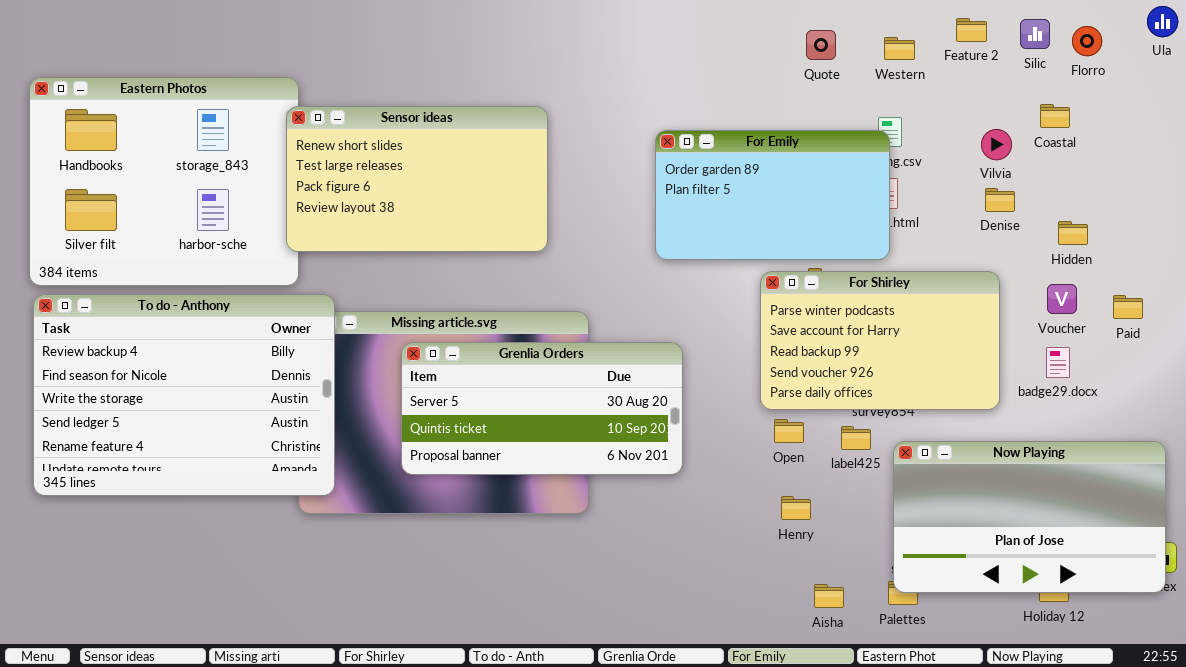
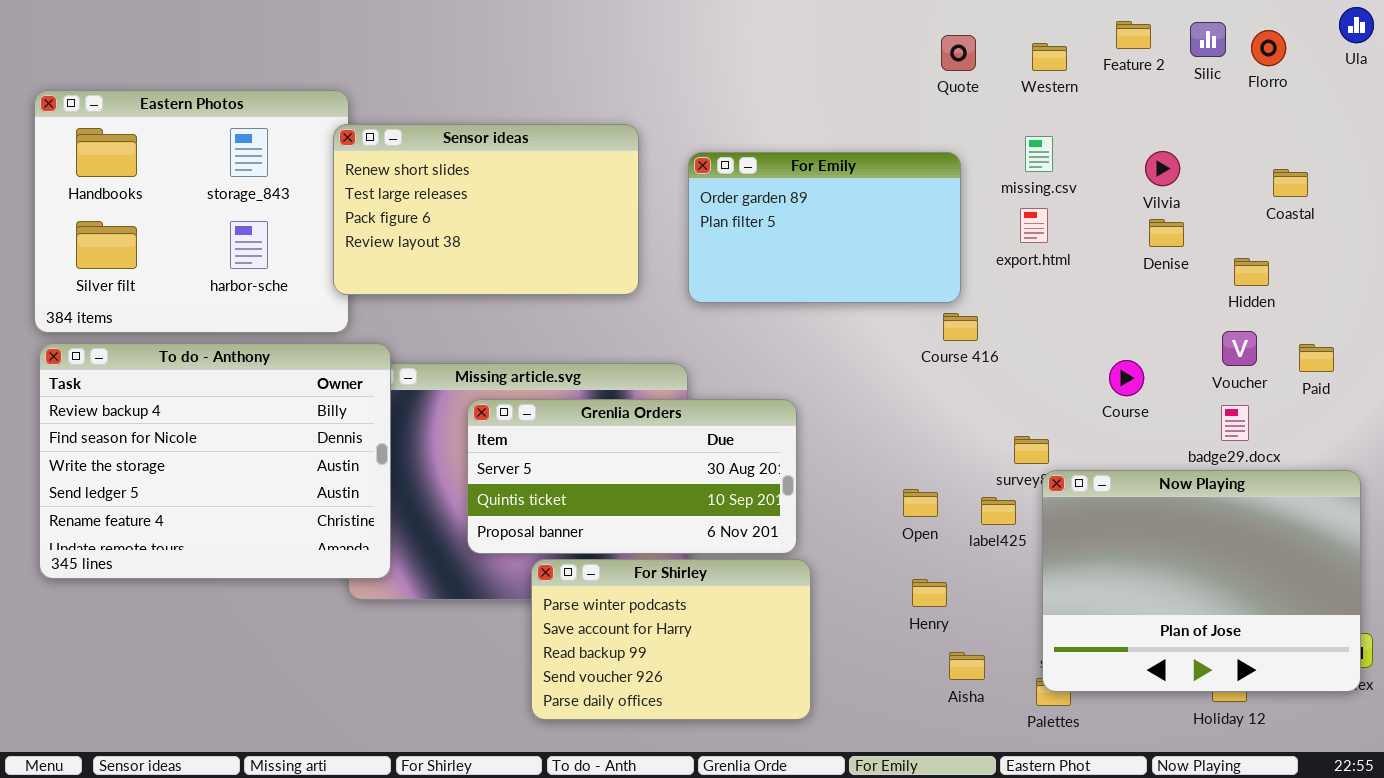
Coastal: [1040,104,1070,128] -> [1273,169,1308,197], moved
For Emily: [655,130,890,260] -> [688,152,961,303], moved
For Shirley: [760,271,1000,410] -> [531,559,811,720], moved
Now Playing: [893,441,1166,593] -> [1042,470,1361,692], resized
Aisha: [814,584,844,608] -> [949,652,985,680], moved

